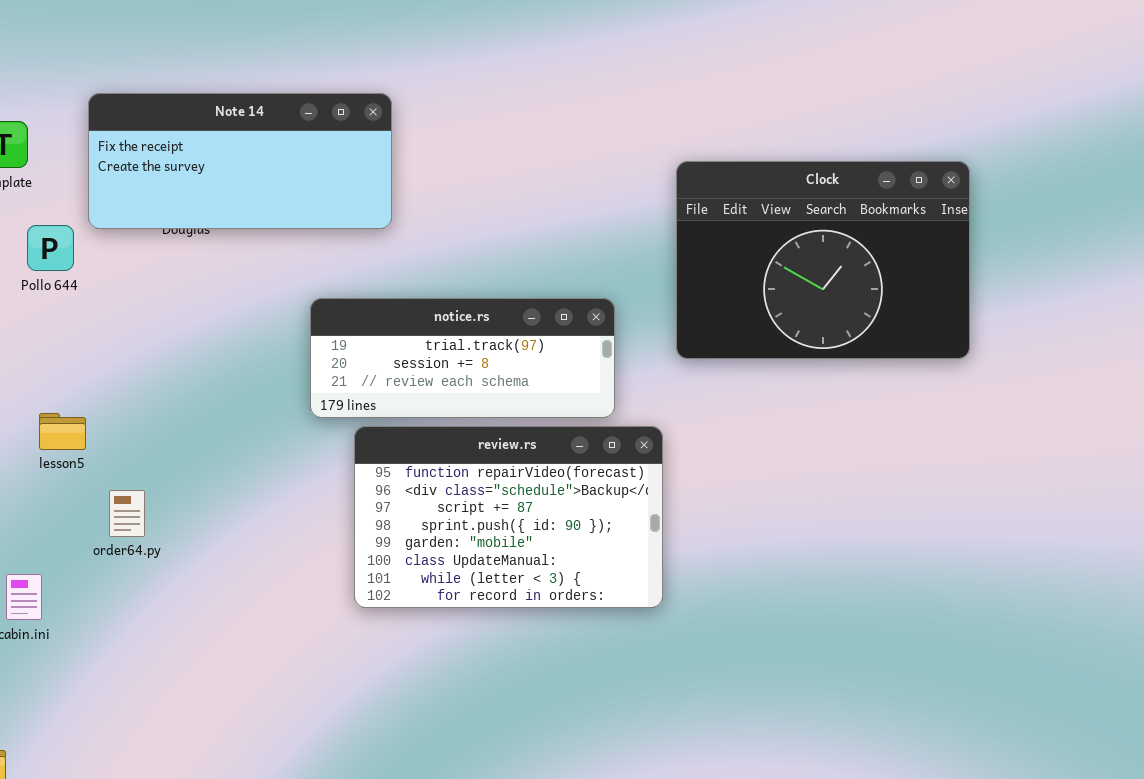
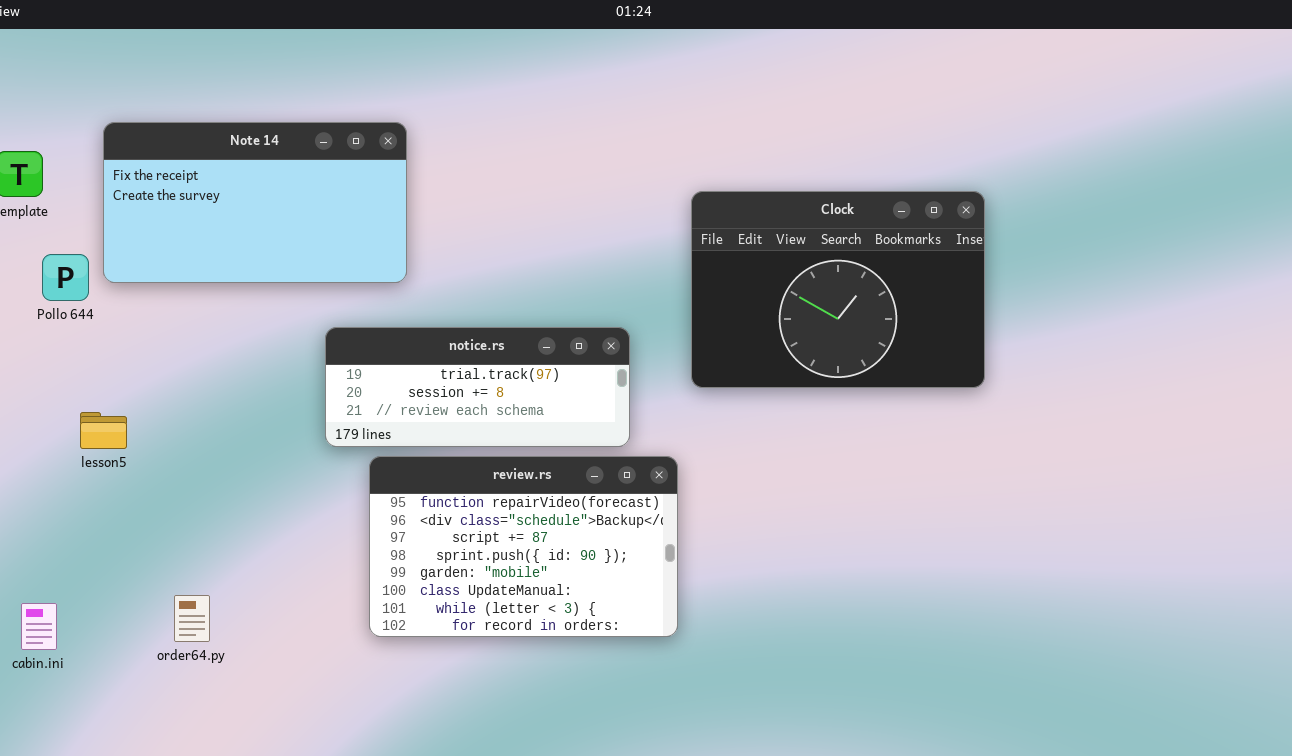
Note 14: [88,93,392,229] -> [103,122,407,283], resized
lesson5: [39,413,86,450] -> [80,412,127,449], moved
order64.py: [109,490,145,537] -> [174,595,210,642], moved

